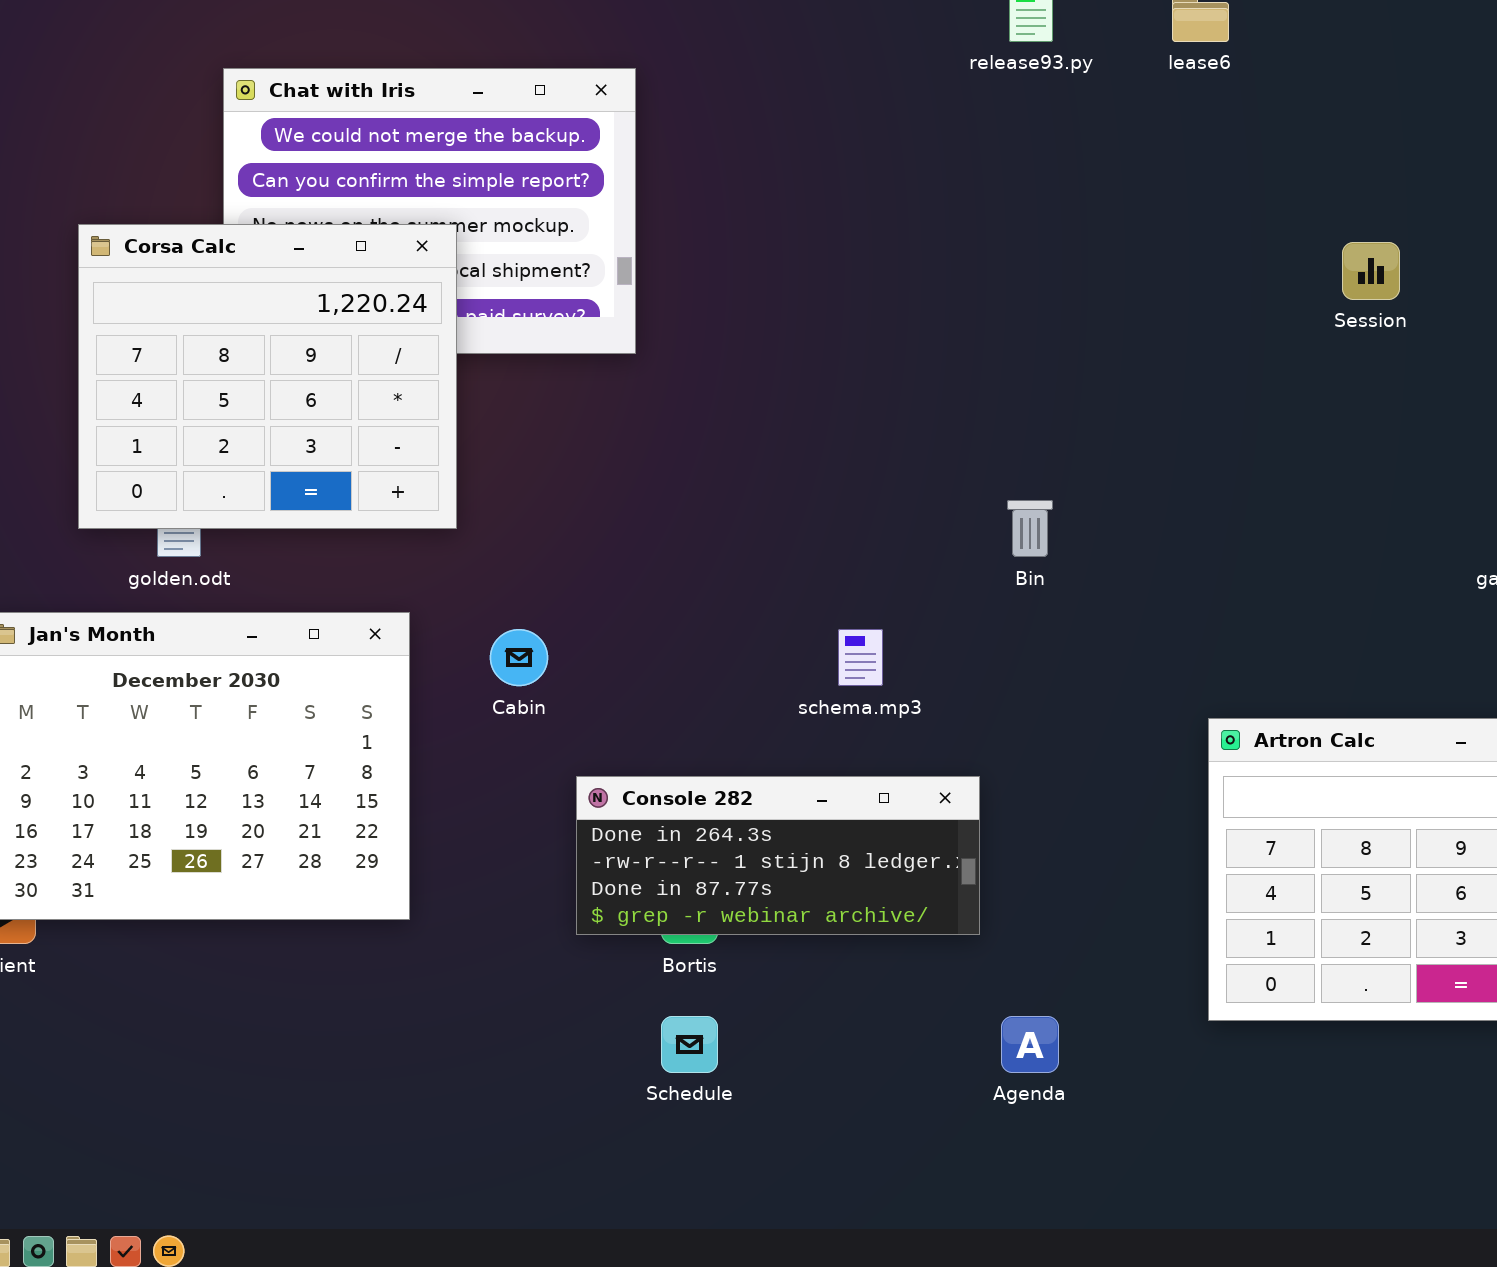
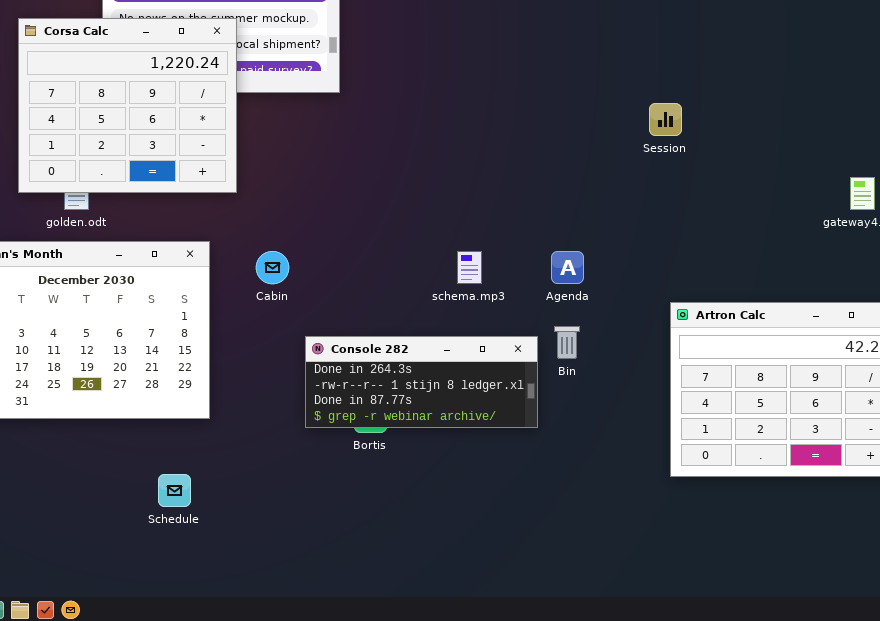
Session: [1342,242,1400,300] -> [649,103,682,136], moved
Bin: [1007,500,1053,557] -> [554,326,580,359], moved
Schedule: [661,1016,718,1073] -> [158,474,191,507], moved
Agenda: [1001,1016,1059,1073] -> [551,251,584,284], moved

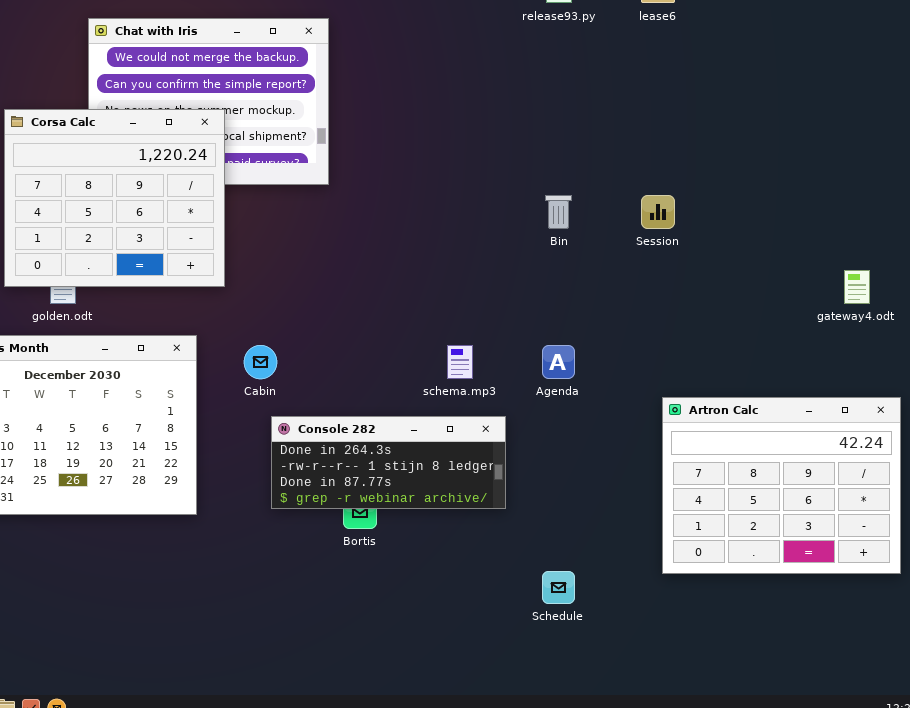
Bin: [554,326,580,359] -> [545,195,572,229], moved
Console 282: [305,336,538,428] -> [271,416,506,509], moved
Schedule: [158,474,191,507] -> [542,571,575,604], moved

